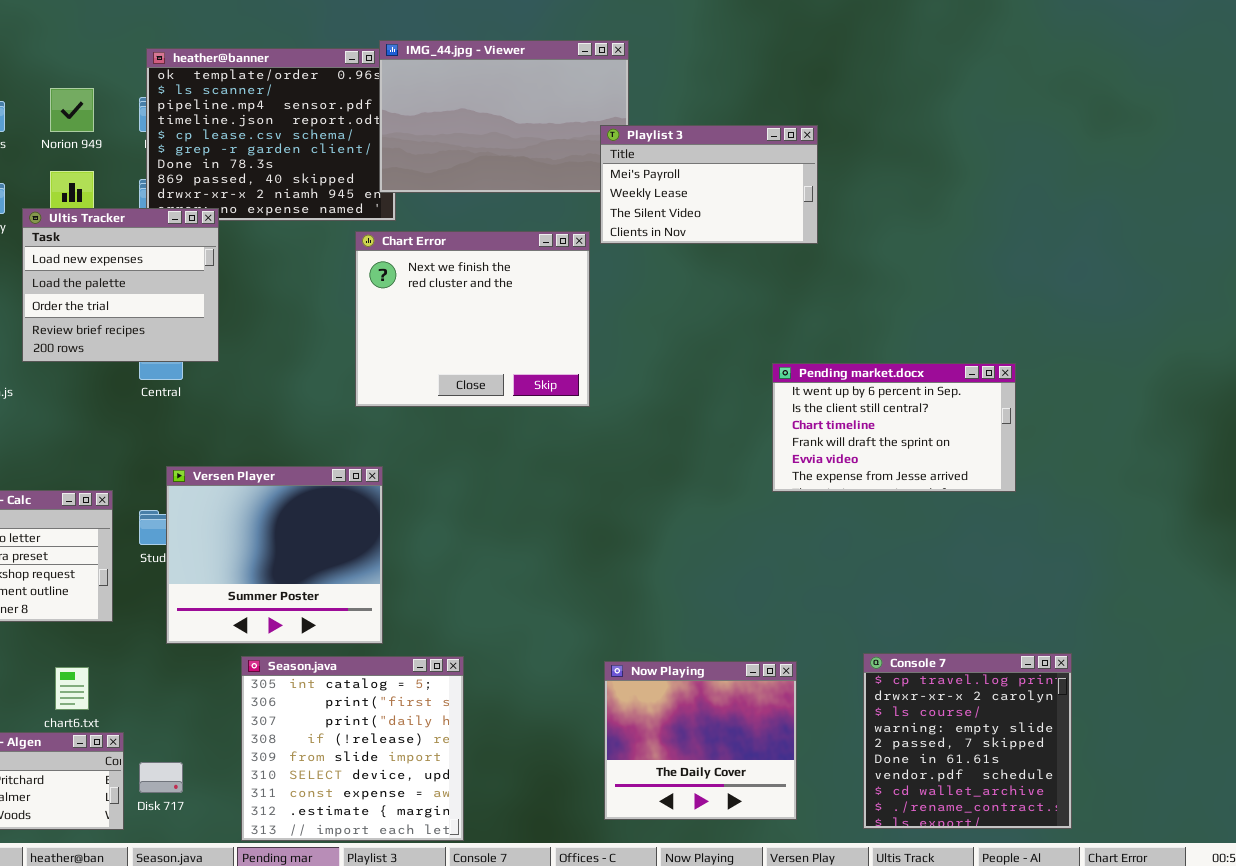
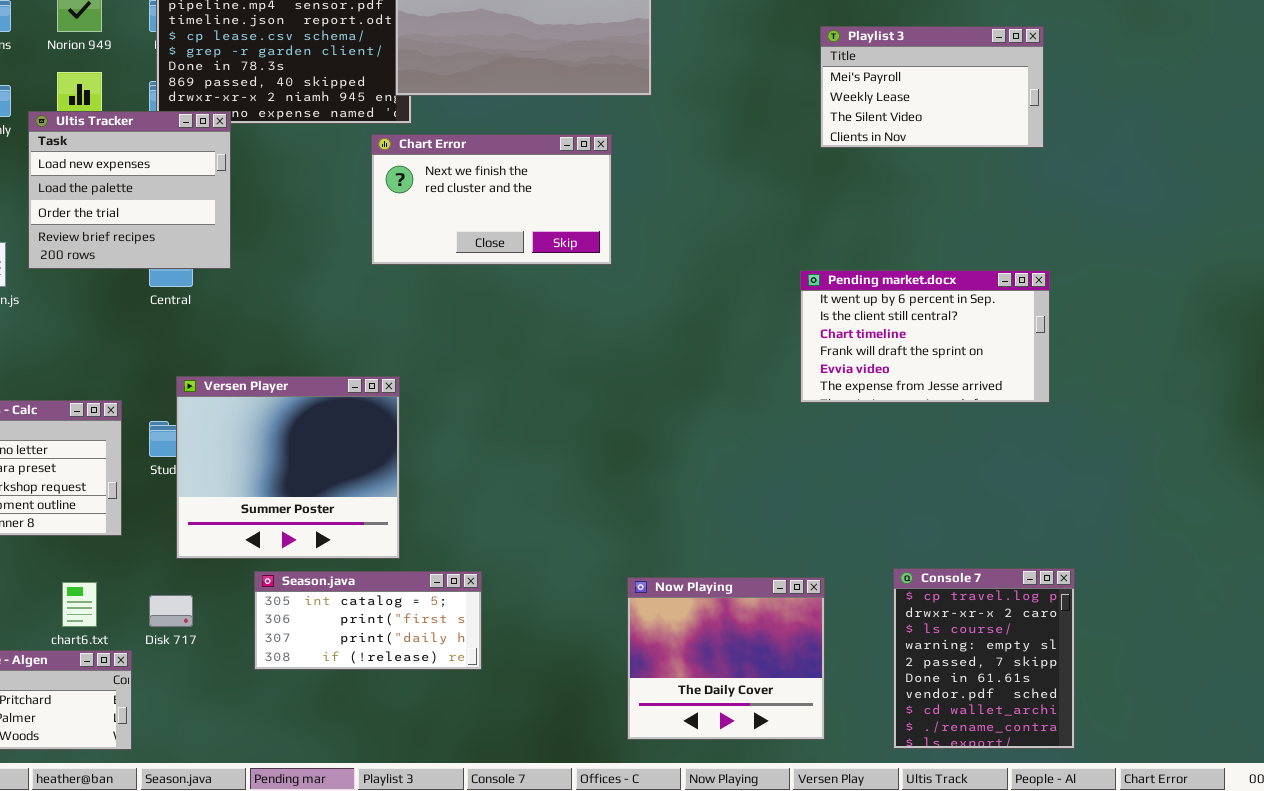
Playlist 3: [600,125,818,244] -> [820,26,1044,148], moved
Chart Error: [355,231,590,407] -> [371,134,612,265], resized
Console 7: [863,653,1072,829] -> [893,568,1075,749], resized
Season.java: [241,656,464,841] -> [254,571,482,670], resized
Disk 717: [139,762,183,793] -> [149,595,193,627], moved

